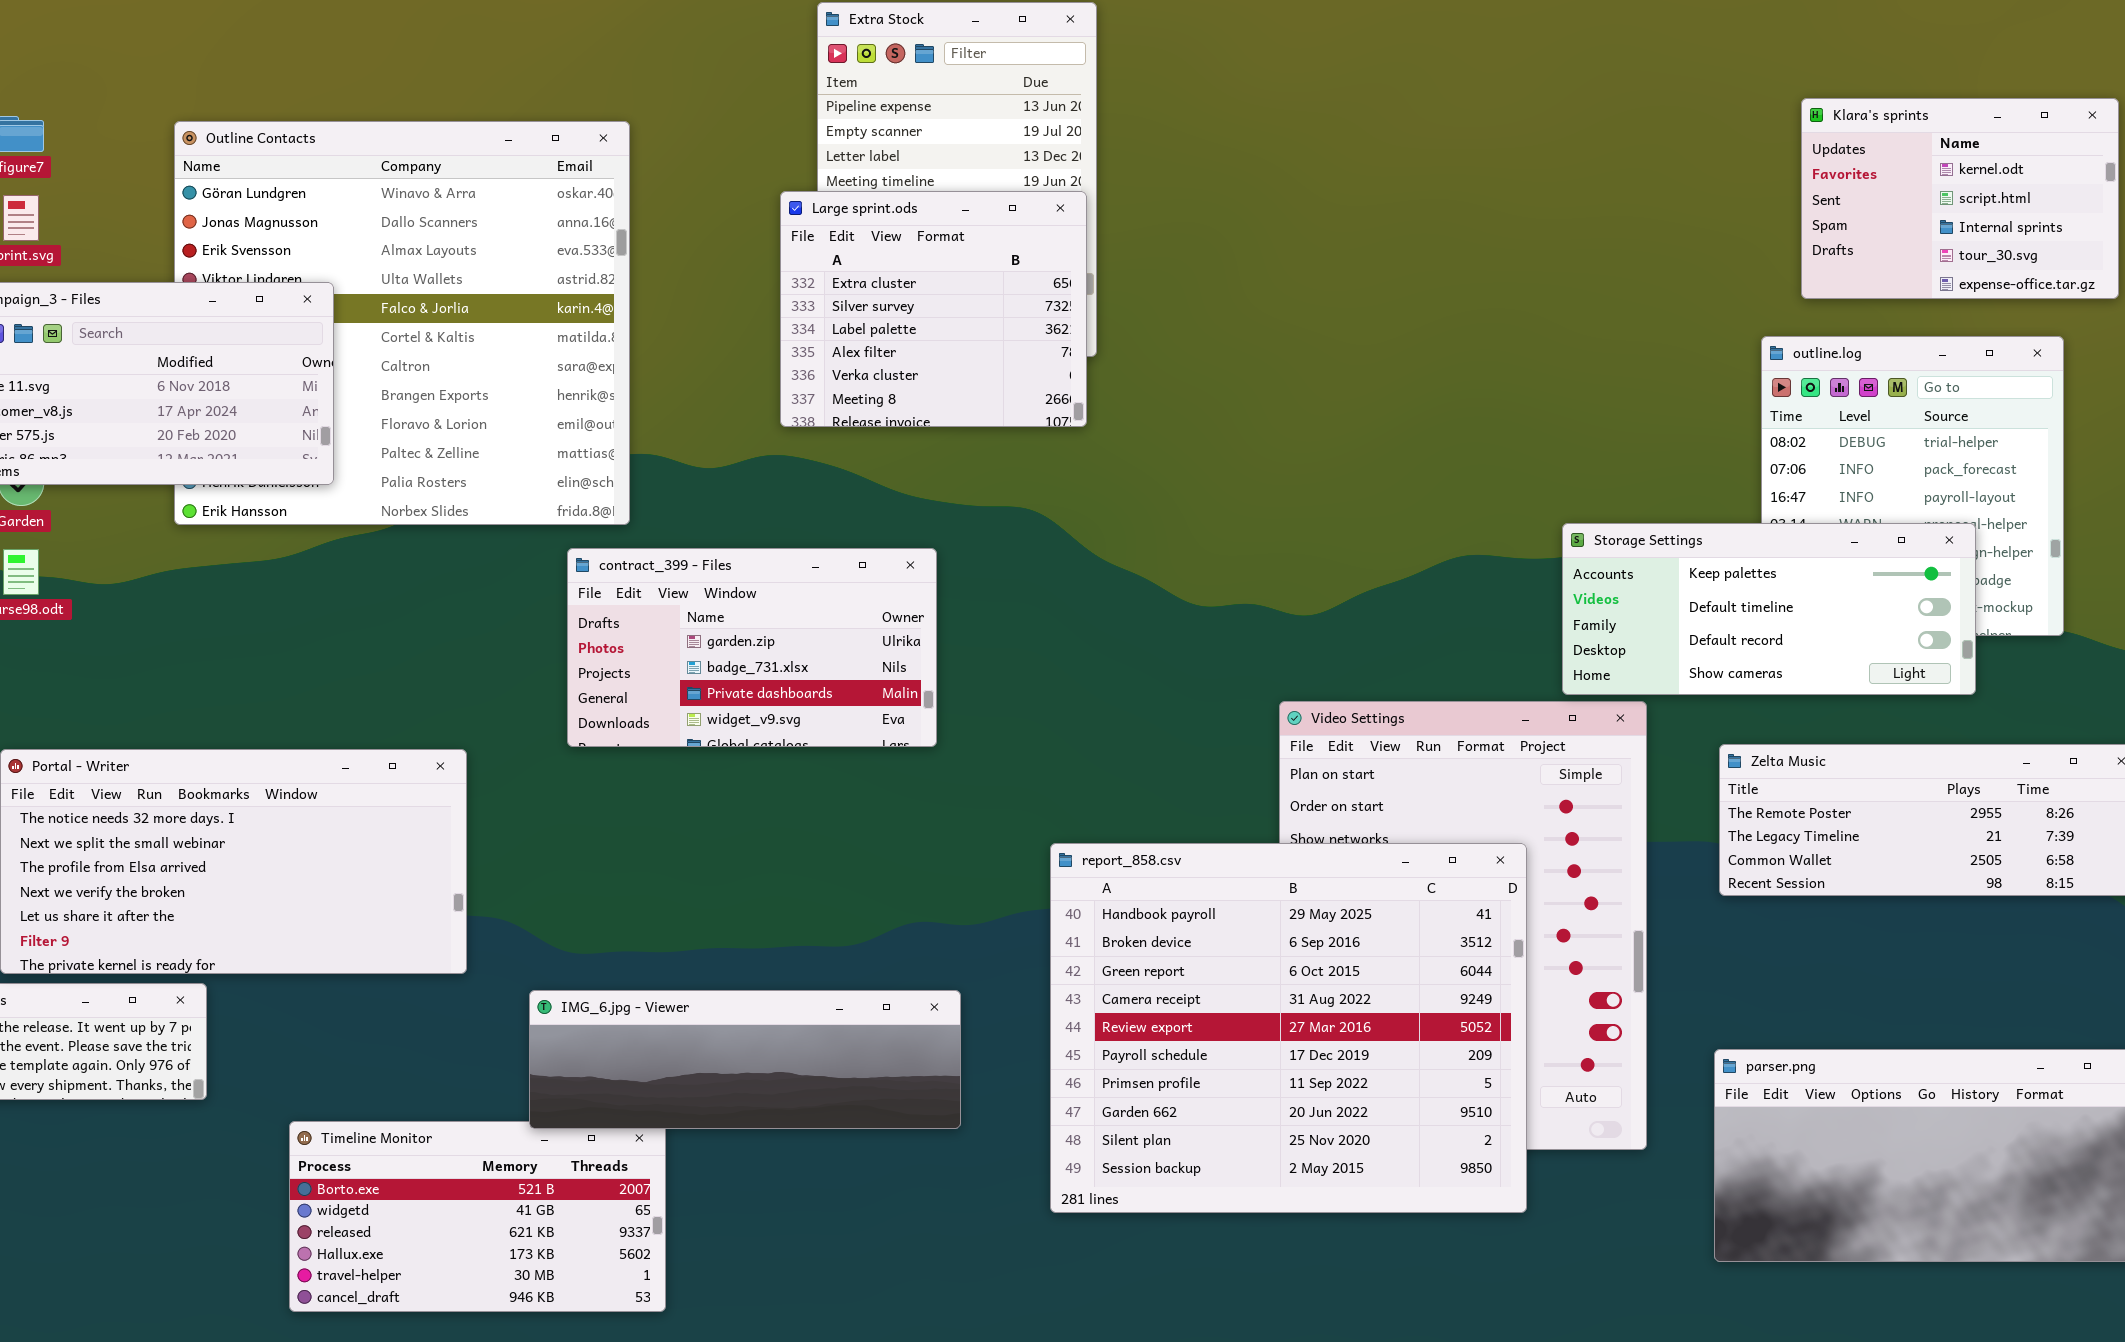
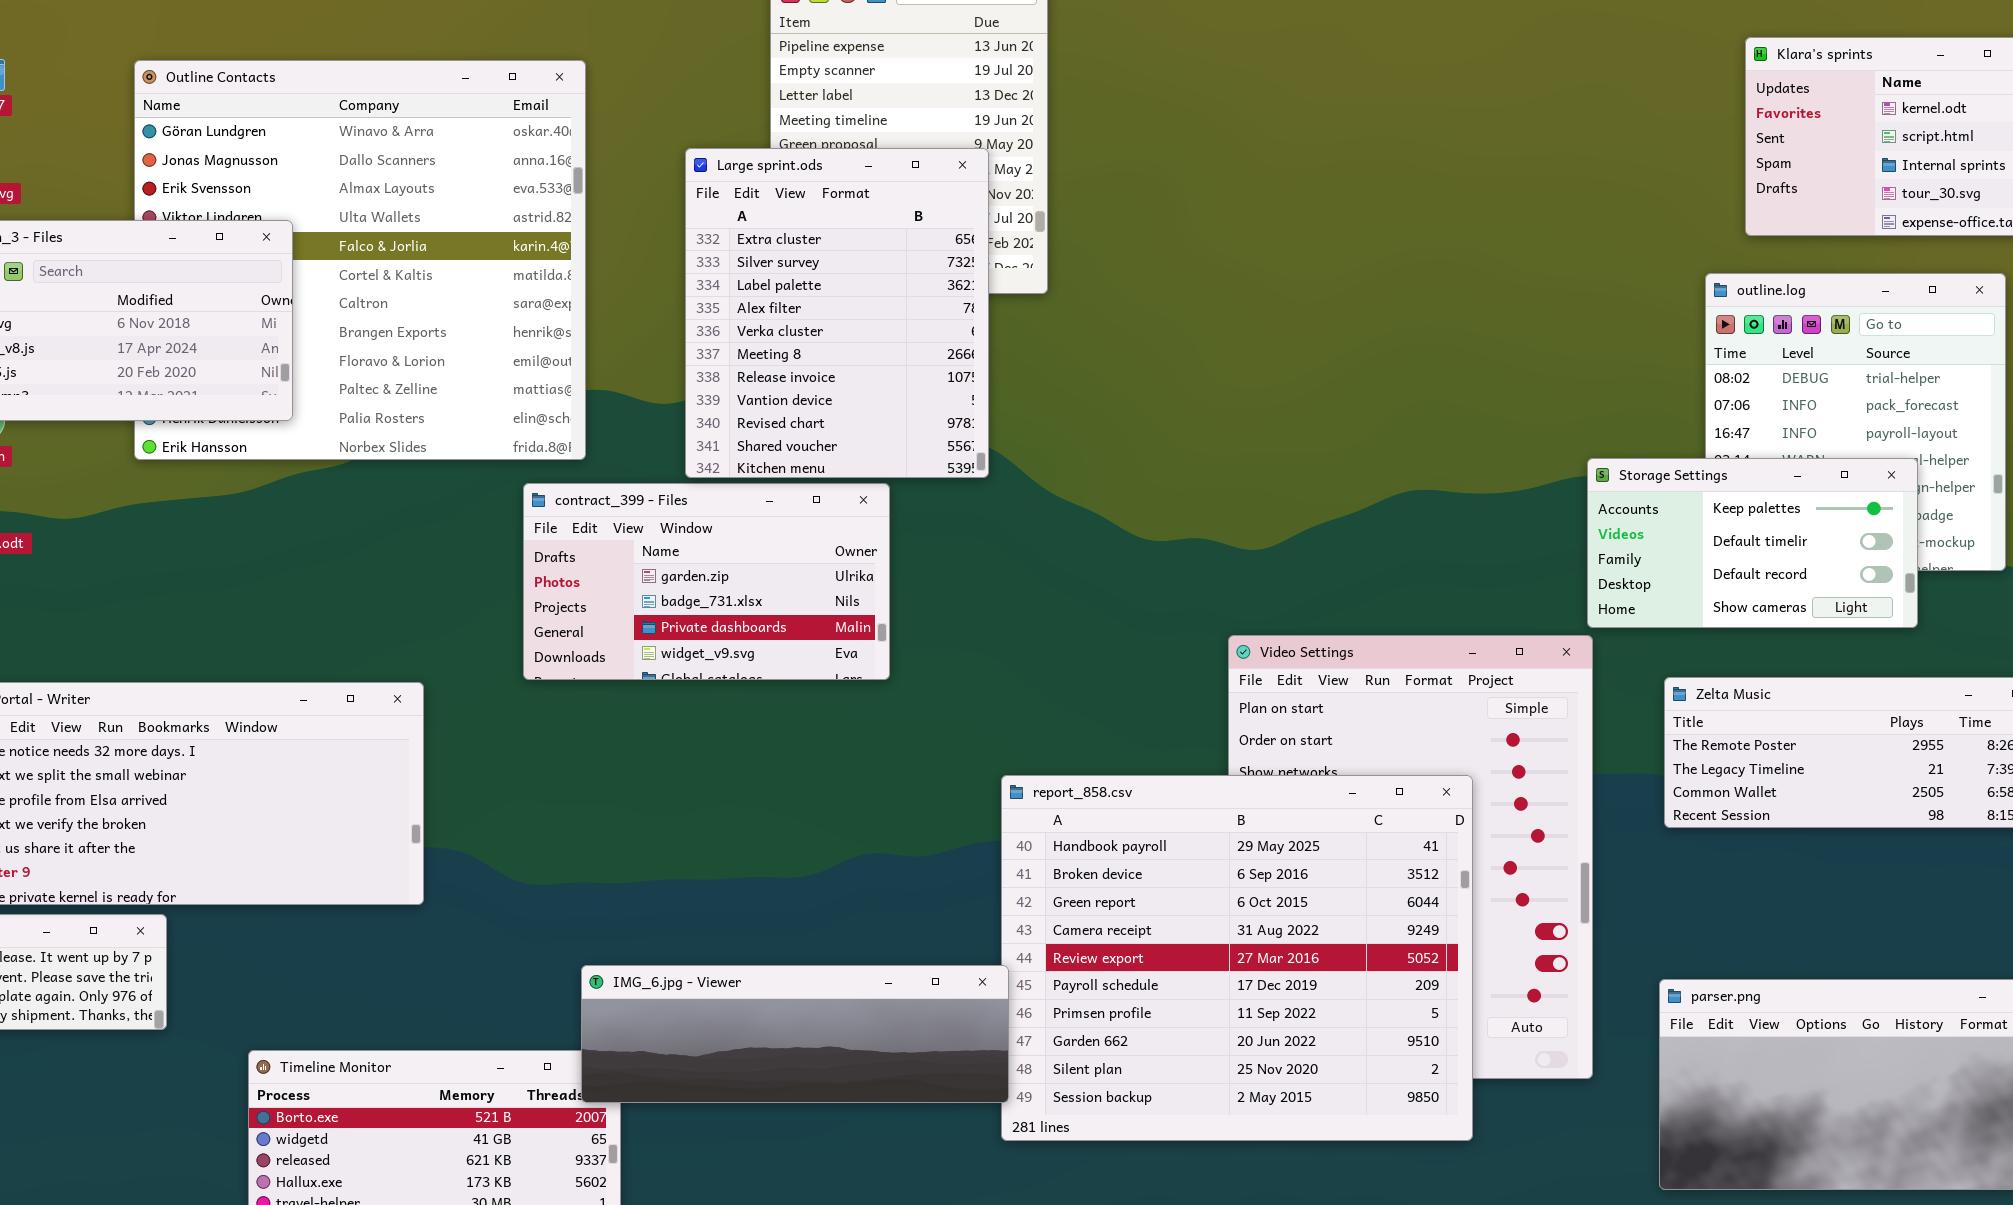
Large sprint.ods: [780,191,1087,427] -> [685,148,989,478], moved, resized
Storage Settings: [1562,523,1976,695] -> [1587,458,1918,628], resized
IMG_6.jpg - Viewer: [529,990,961,1129] -> [581,965,1009,1103], moved

